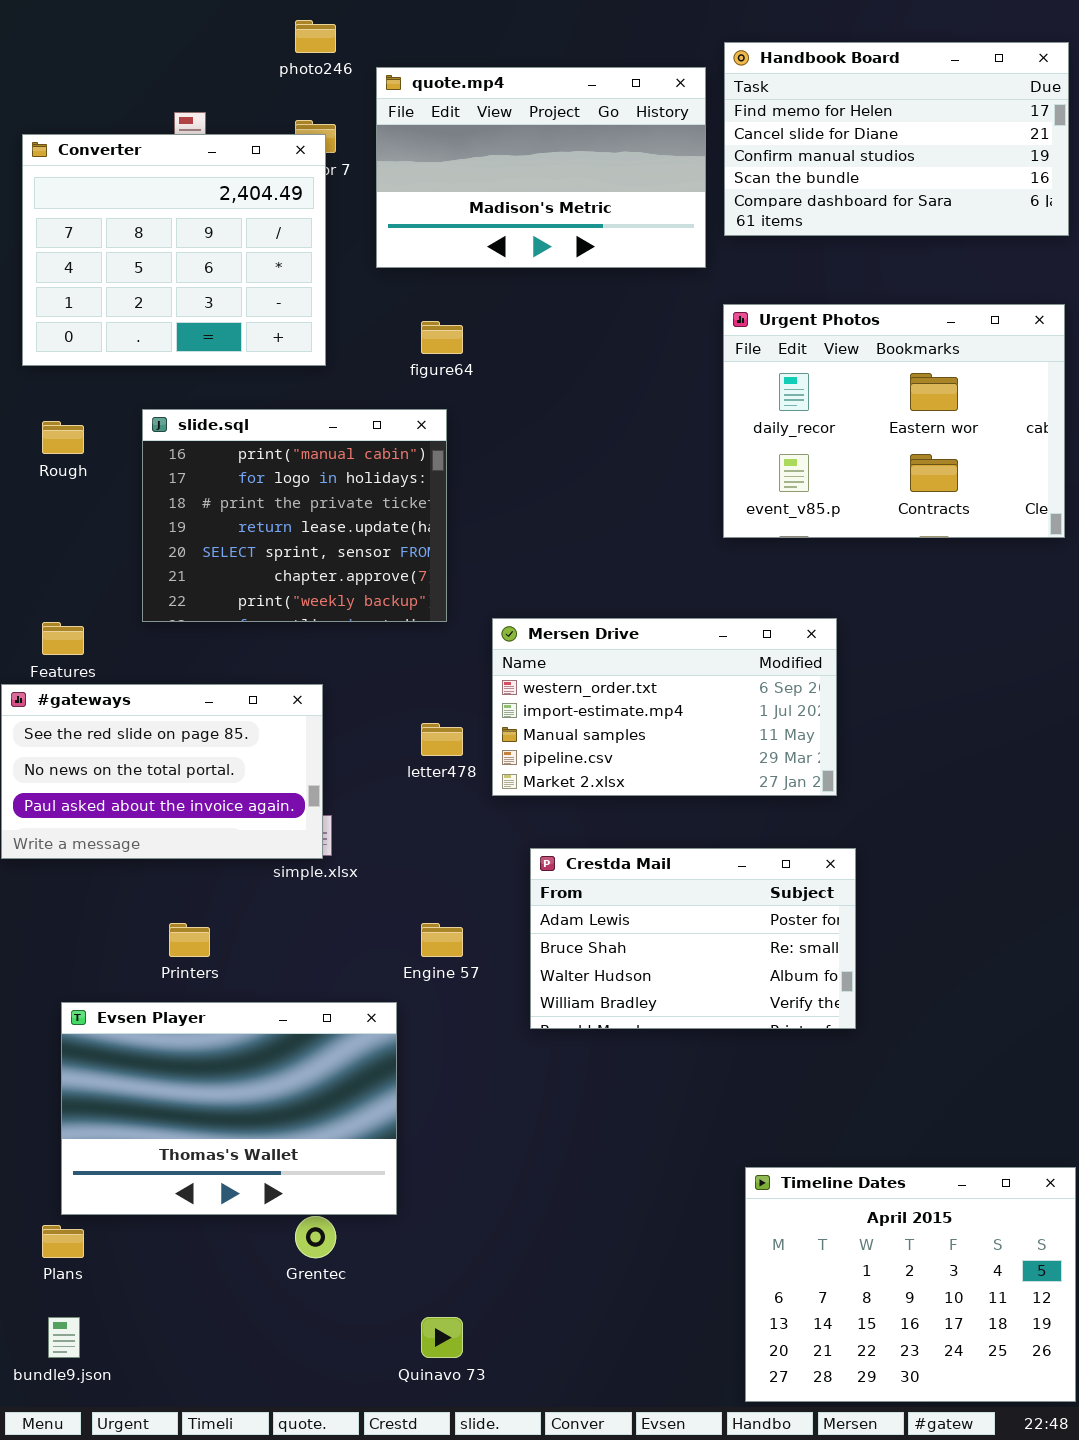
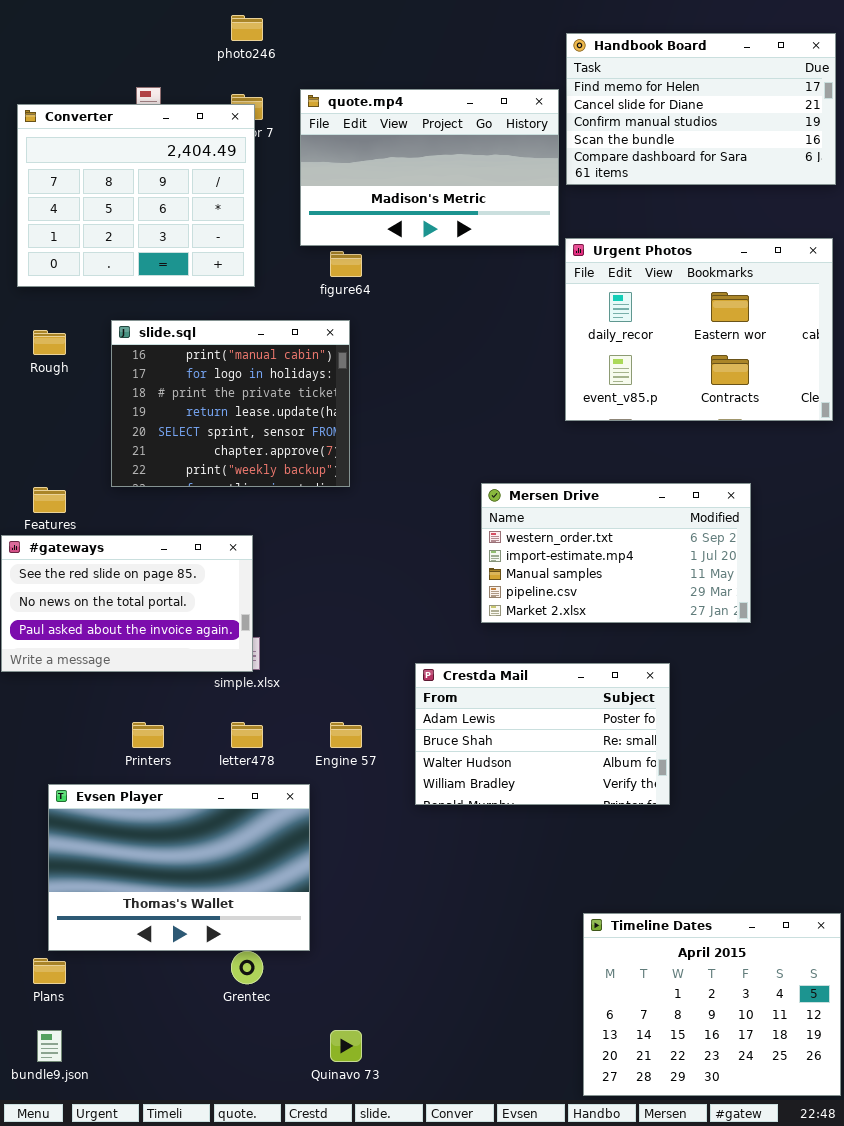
quote.mp4: [376,67,706,268] -> [300,89,559,246], moved
Mersen Drive: [492,618,837,796] -> [481,483,751,623], moved
letter478: [421,723,463,756] -> [231,722,263,748], moved

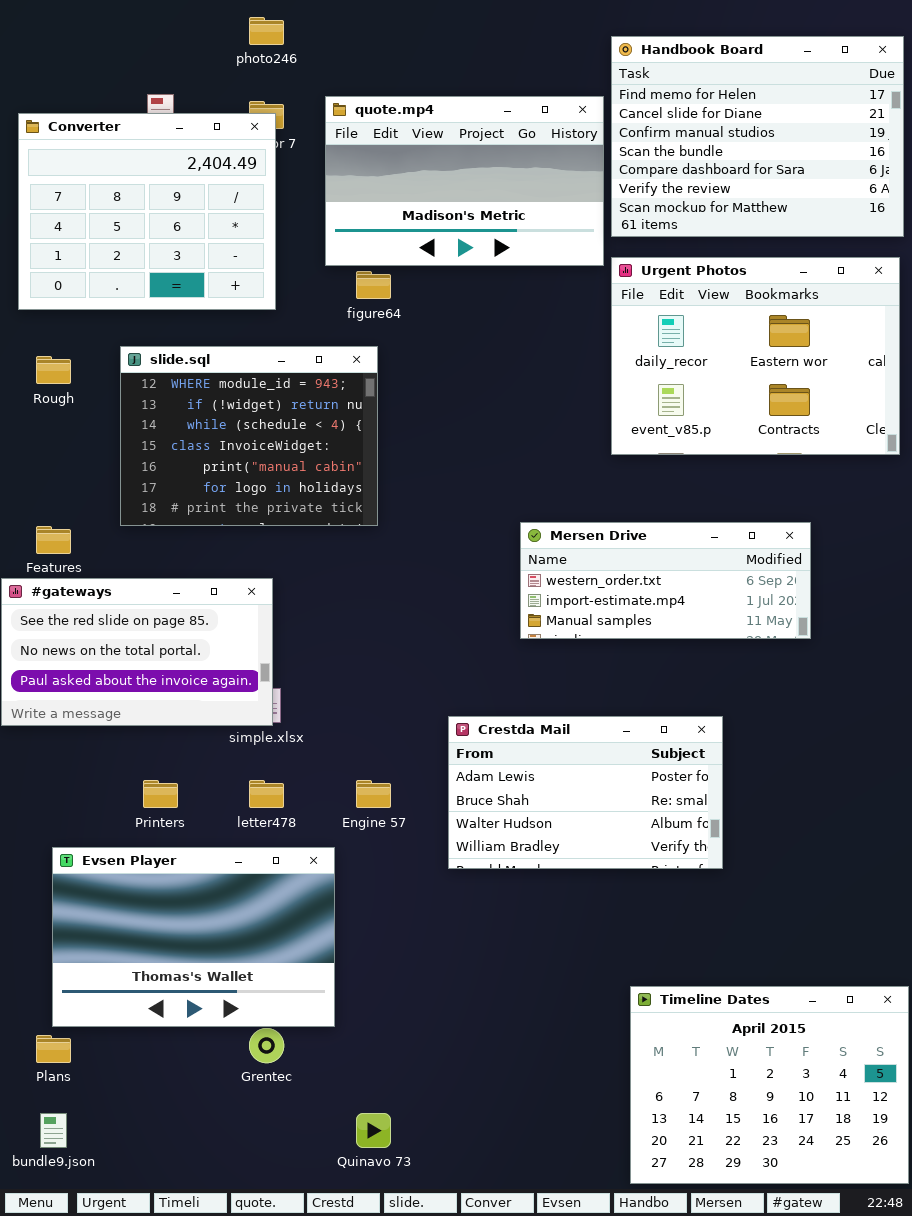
Handbook Board: [566,33,836,185] -> [611,36,904,237], resized
slide.sql: [111,320,350,487] -> [120,346,378,526], scrolled up 4 rows
Mersen Drive: [481,483,751,623] -> [520,522,811,639], resized

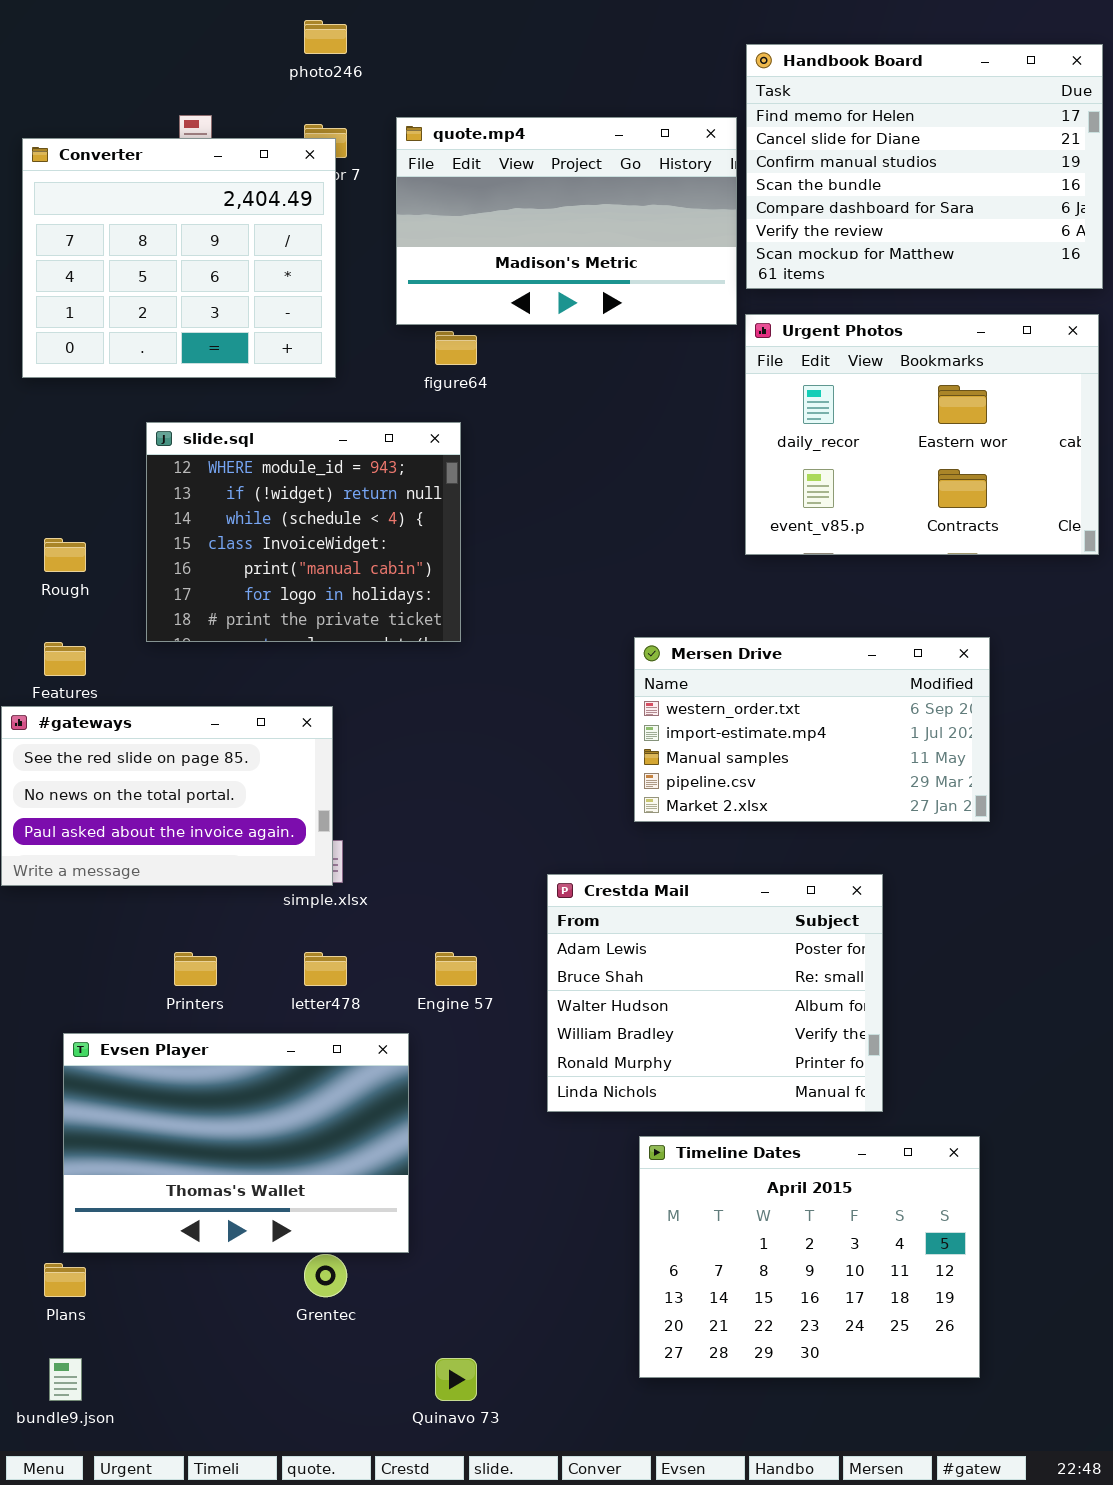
Rough: [36,356,71,384] -> [44,538,86,572], moved
Mersen Drive: [520,522,811,639] -> [634,637,990,822], resized
Crestda Mail: [448,716,723,869] -> [547,874,883,1112], resized
Timeline Dates: [630,986,909,1184] -> [639,1136,980,1378], moved

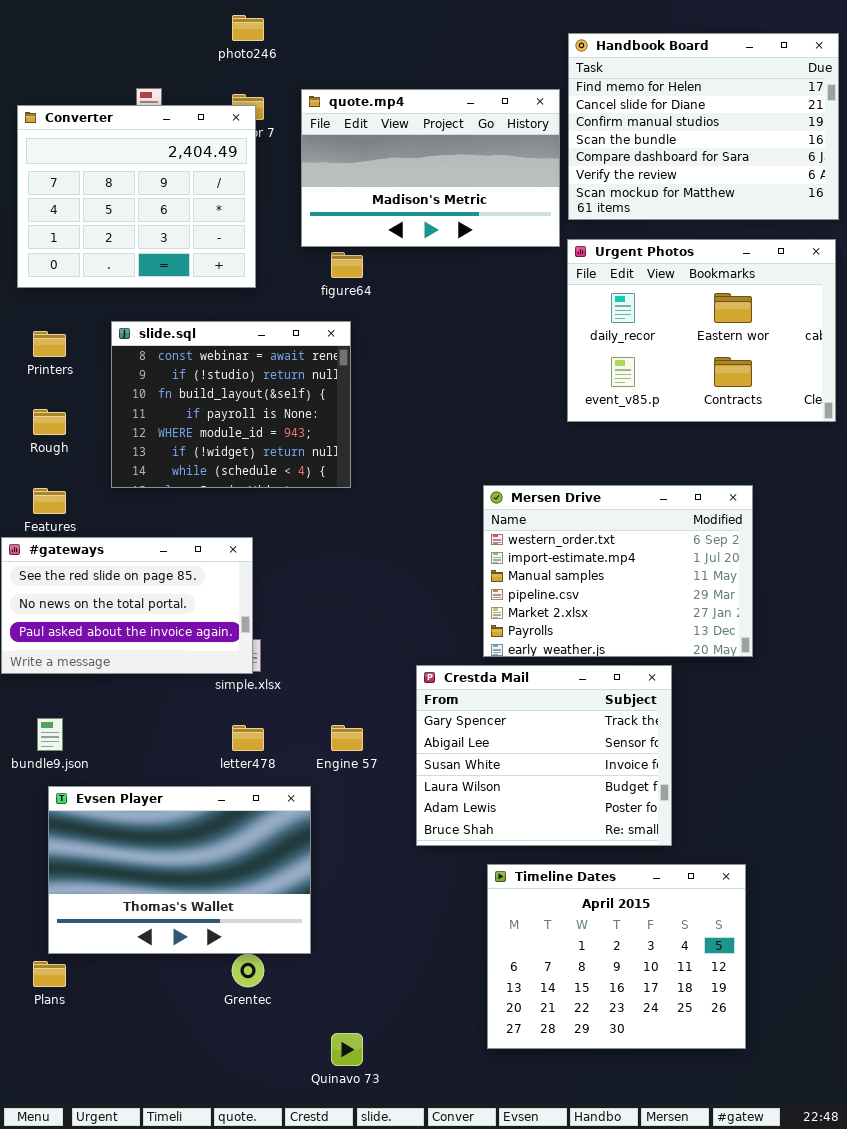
slide.sql: [146,422,461,642] -> [111,321,351,488], scrolled up 4 rows
Mersen Drive: [634,637,990,822] -> [483,485,753,657], resized
Crestda Mail: [547,874,883,1112] -> [416,665,672,846], scrolled up 4 rows
Printers: [174,952,217,986] -> [33,331,66,357], moved
bundle9.json: [49,1358,82,1401] -> [37,718,63,751], moved

